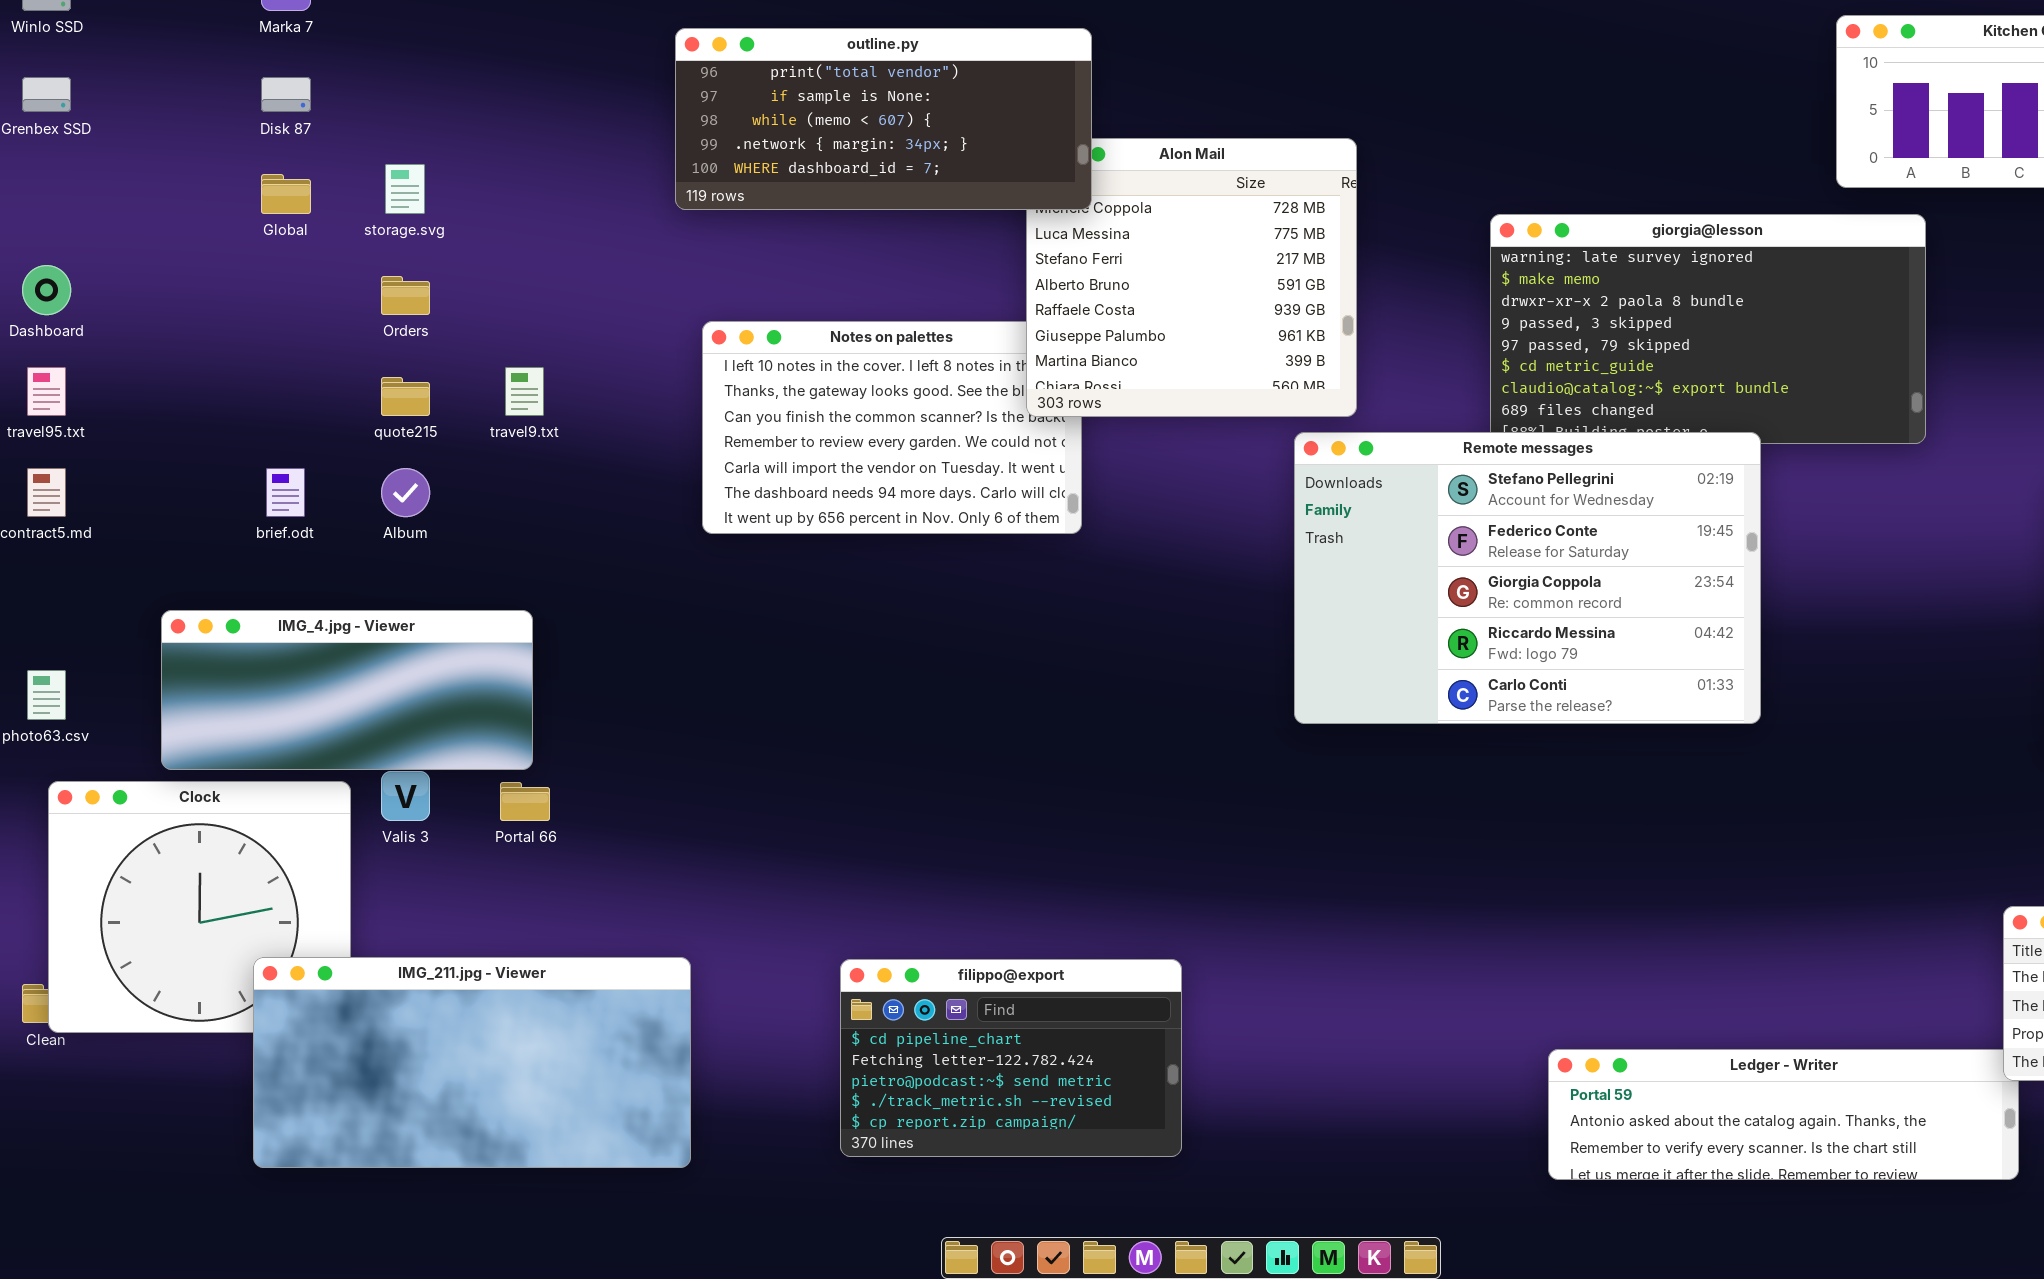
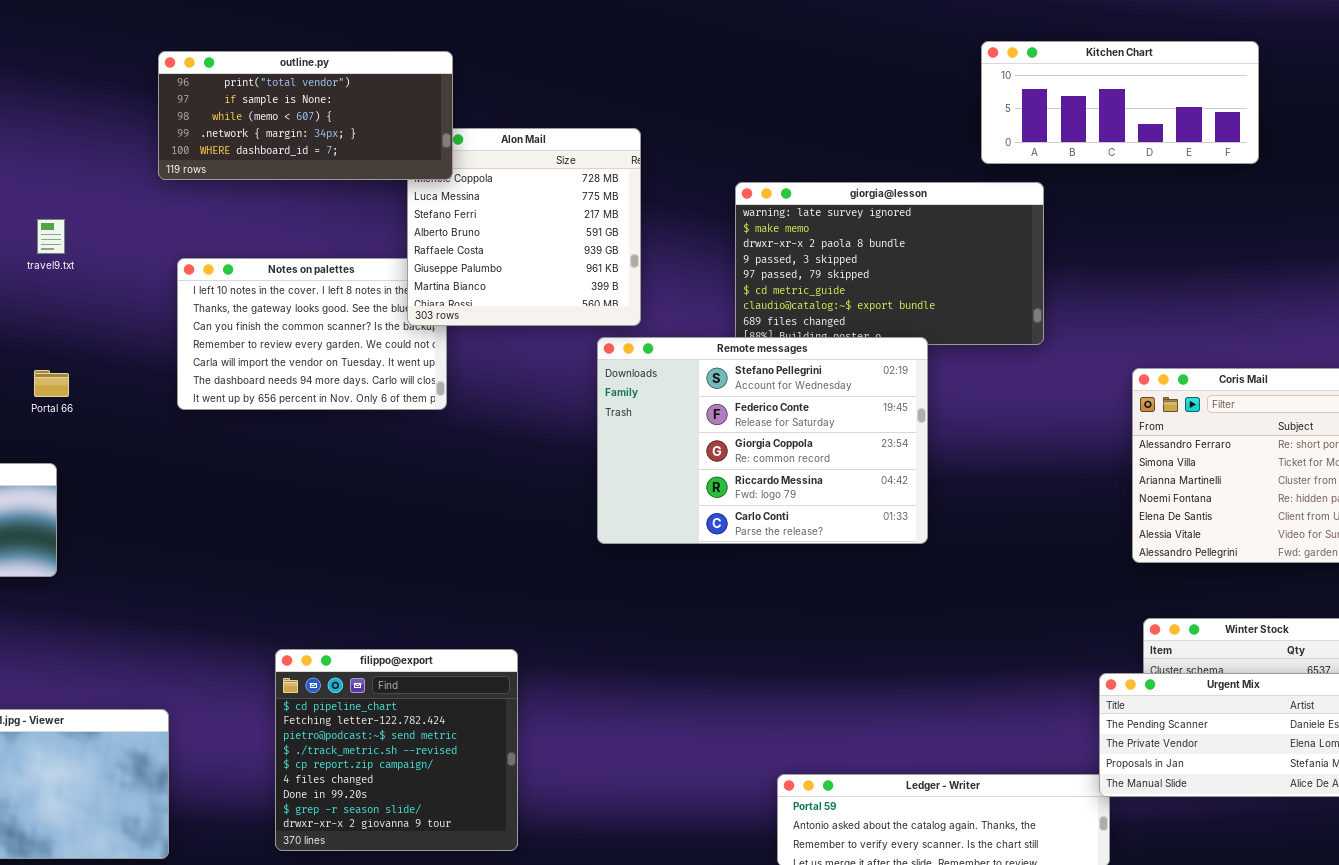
travel9.txt: [505,367,544,416] -> [37,219,65,254], moved
Portal 66: [500,782,550,821] -> [34,370,69,397], moved
filippo@export: [840,959,1182,1157] -> [275,649,518,851], resized

